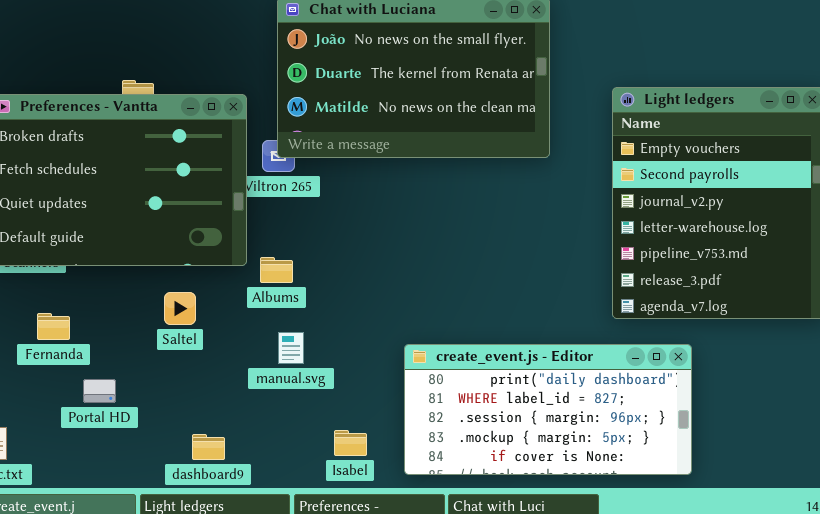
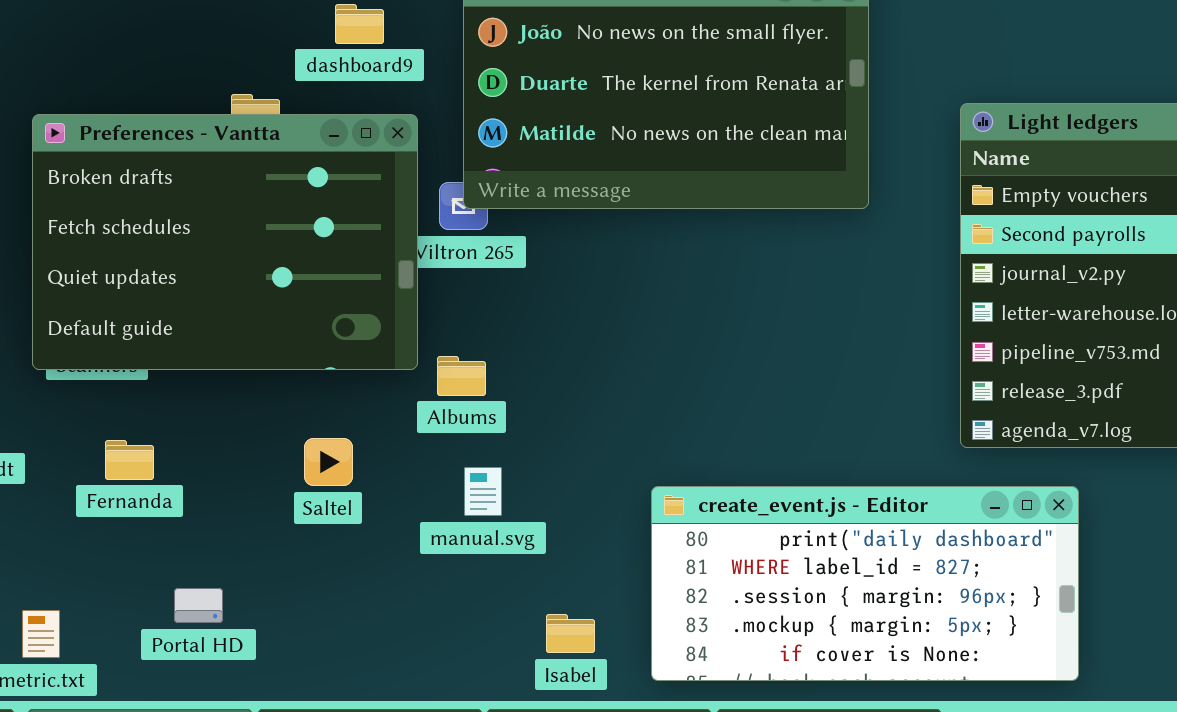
Saltel: [164,292,196,325] -> [304,438,353,486], moved
Portal HD: [83,379,116,403] -> [174,588,223,623], moved
dashboard9: [192,434,225,460] -> [335,4,384,44], moved

